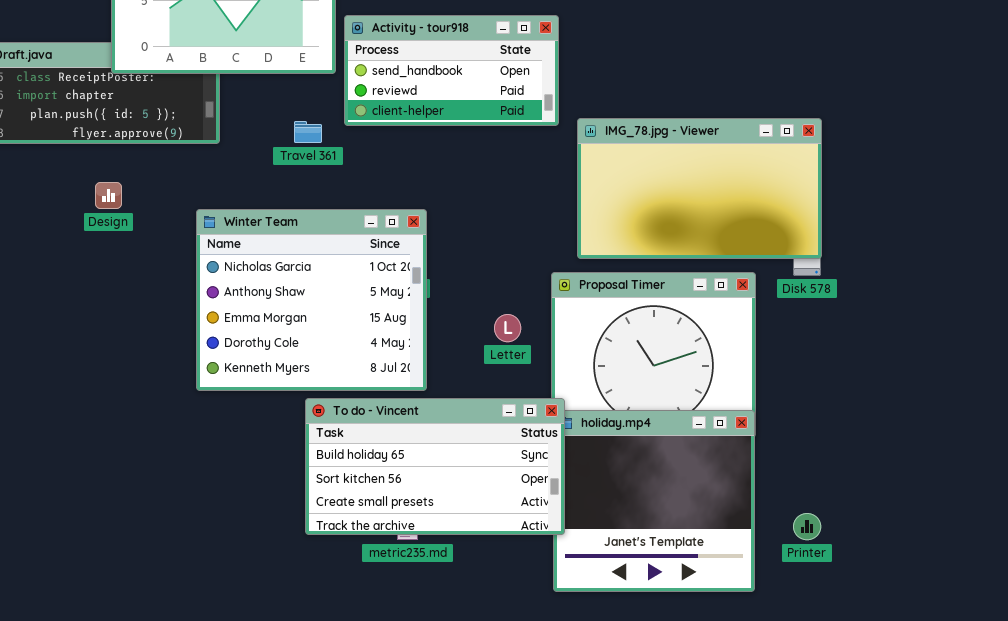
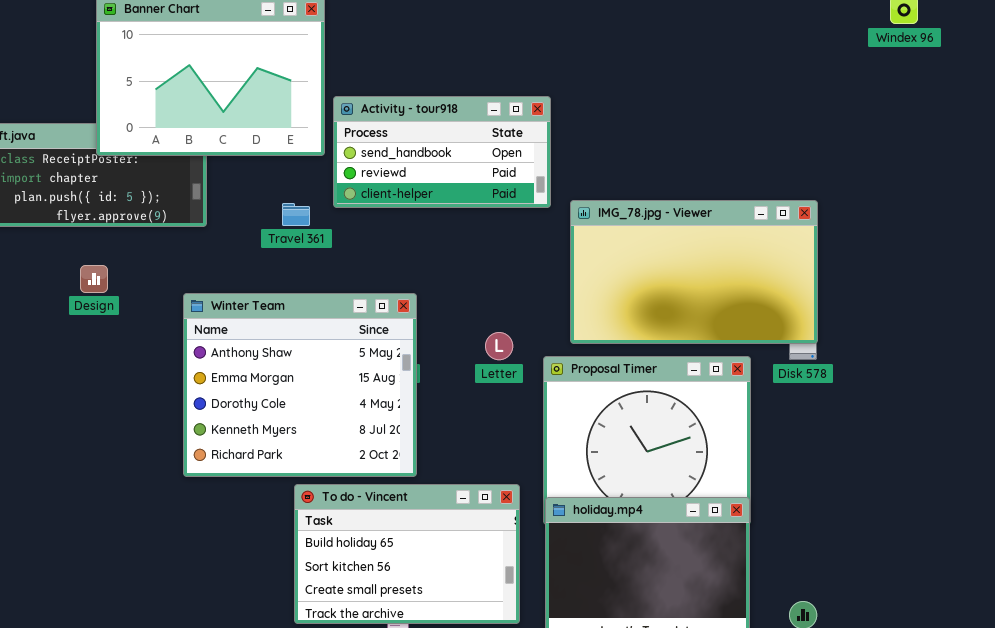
Winter Team: [196,209,427,391] -> [183,293,417,477], scrolled down 1 row
Letter: [494,314,521,342] -> [485,332,513,360], moved
To do - Vincent: [305,398,565,535] -> [294,484,520,624], resized

